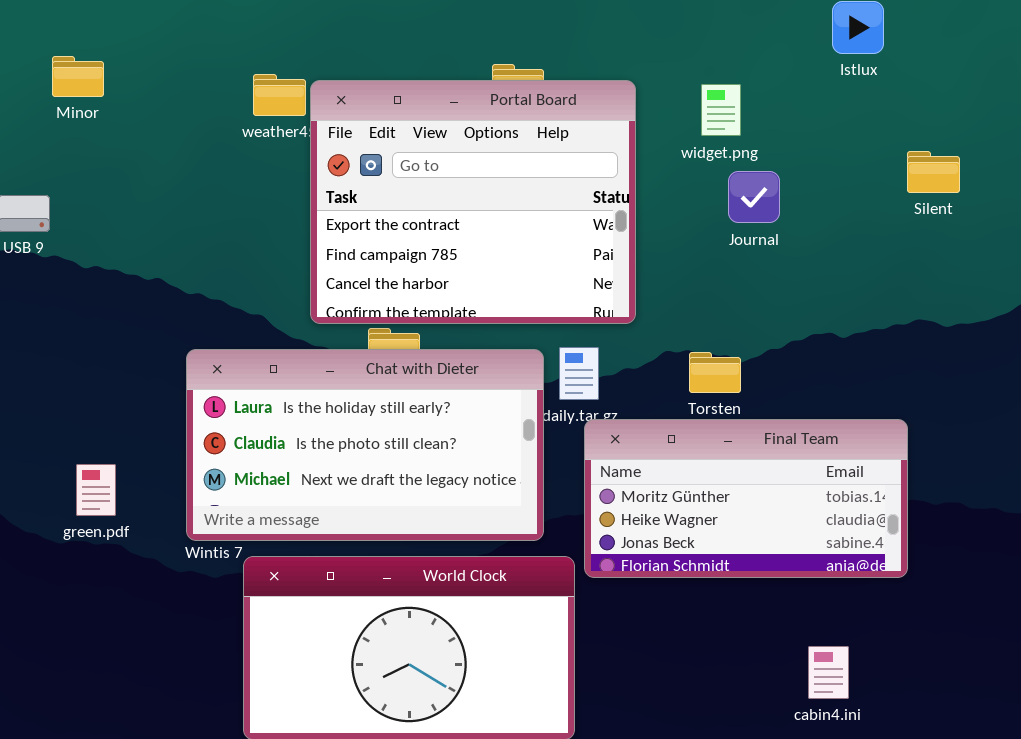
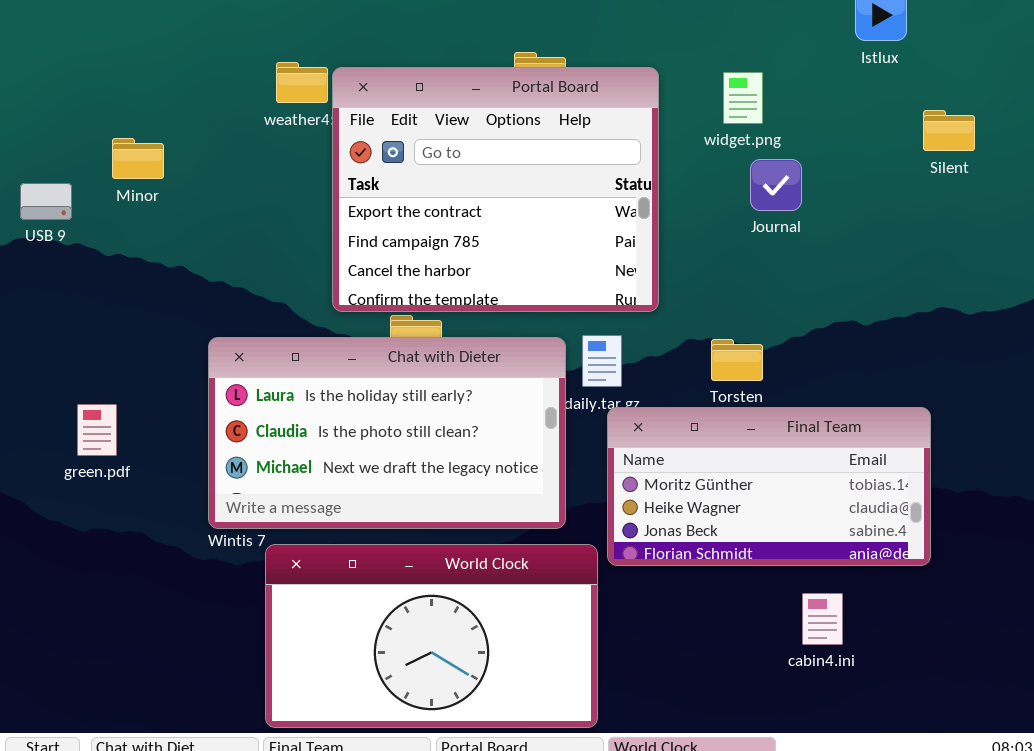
Minor: [52,56,104,97] -> [112,138,164,179], moved
Silent: [907,151,960,193] -> [923,110,975,151], moved
green.pdf: [76,464,116,516] -> [77,404,117,456], moved
cabin4.ini: [808,646,849,699] -> [802,593,843,645], moved

